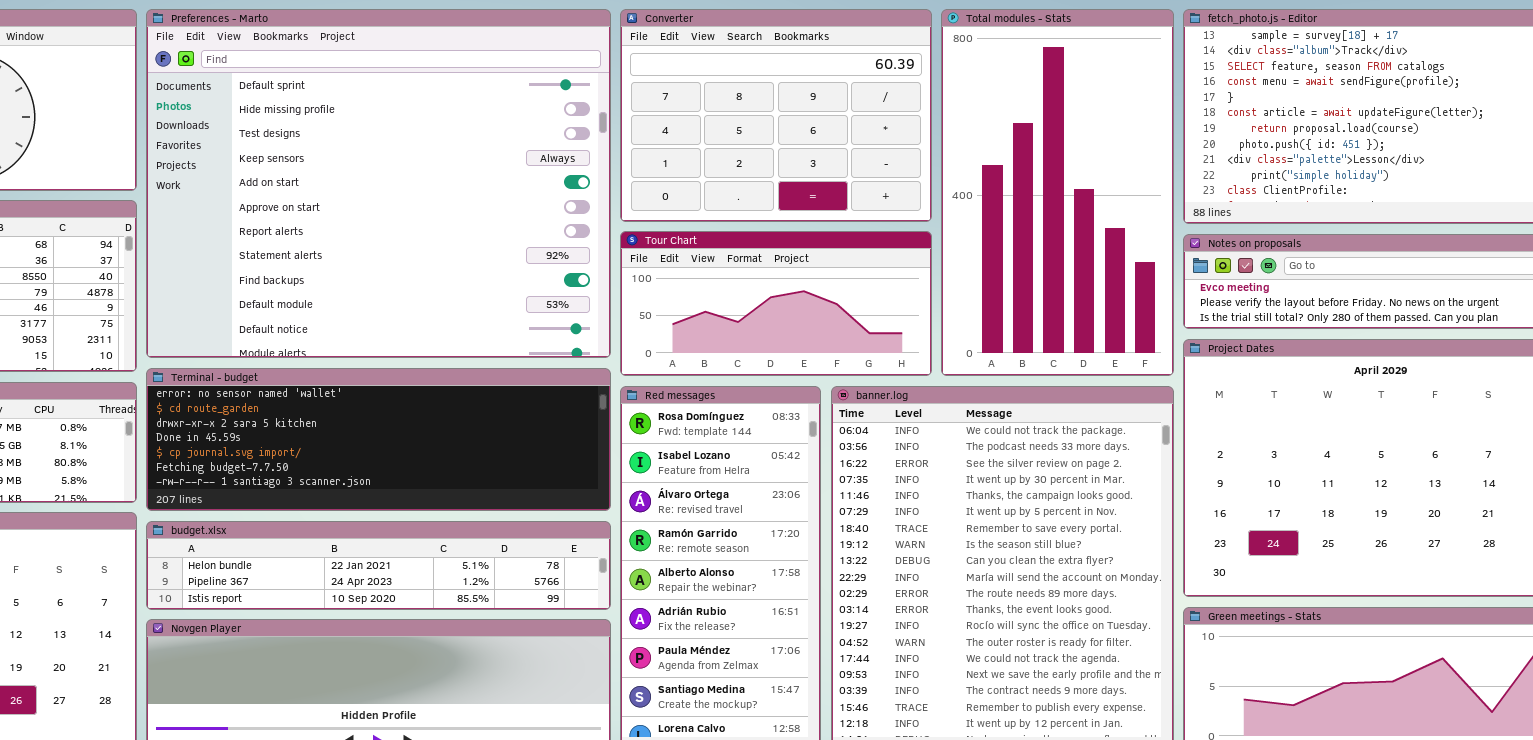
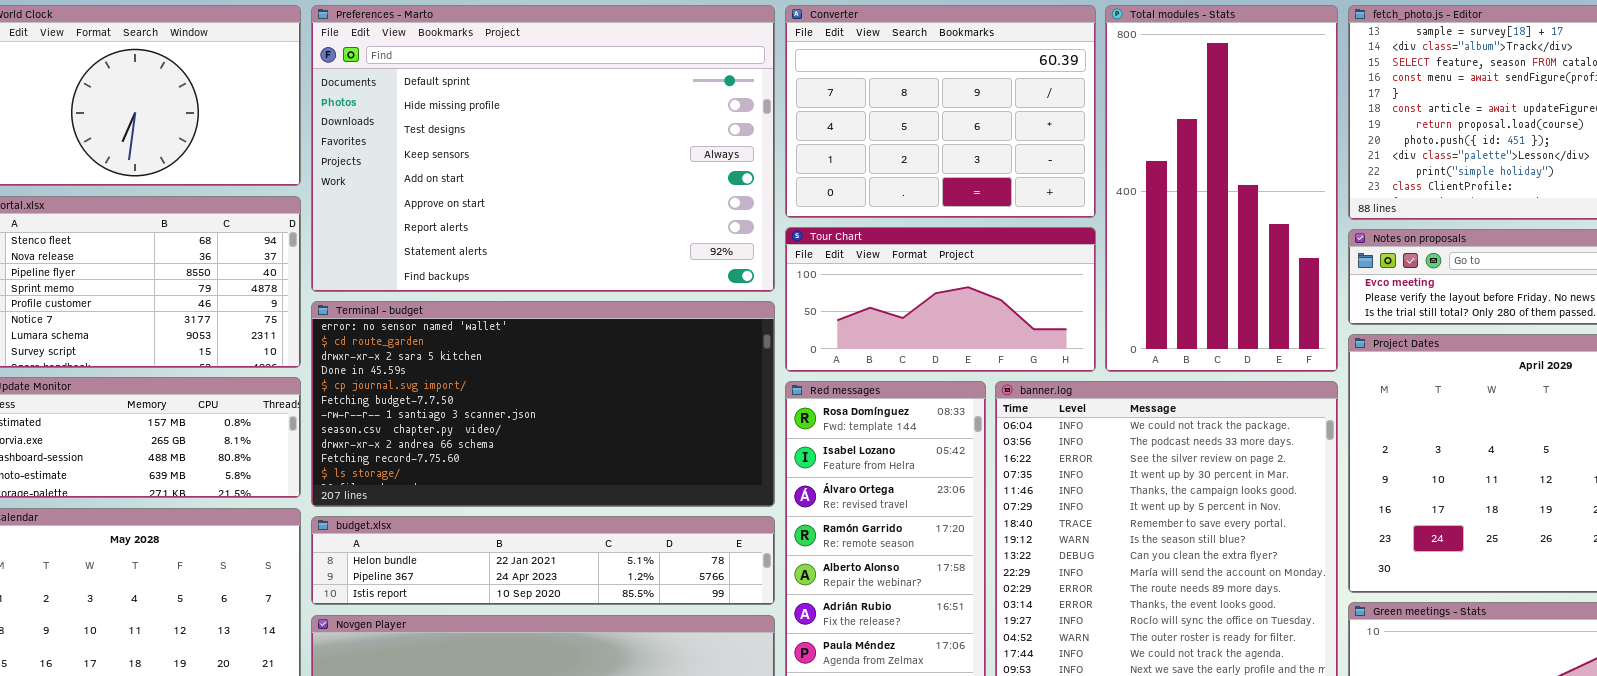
Preferences - Marto: [146,9,611,358] -> [311,5,775,292], resized
Terminal - budget: [146,368,611,511] -> [311,301,775,507], resized

